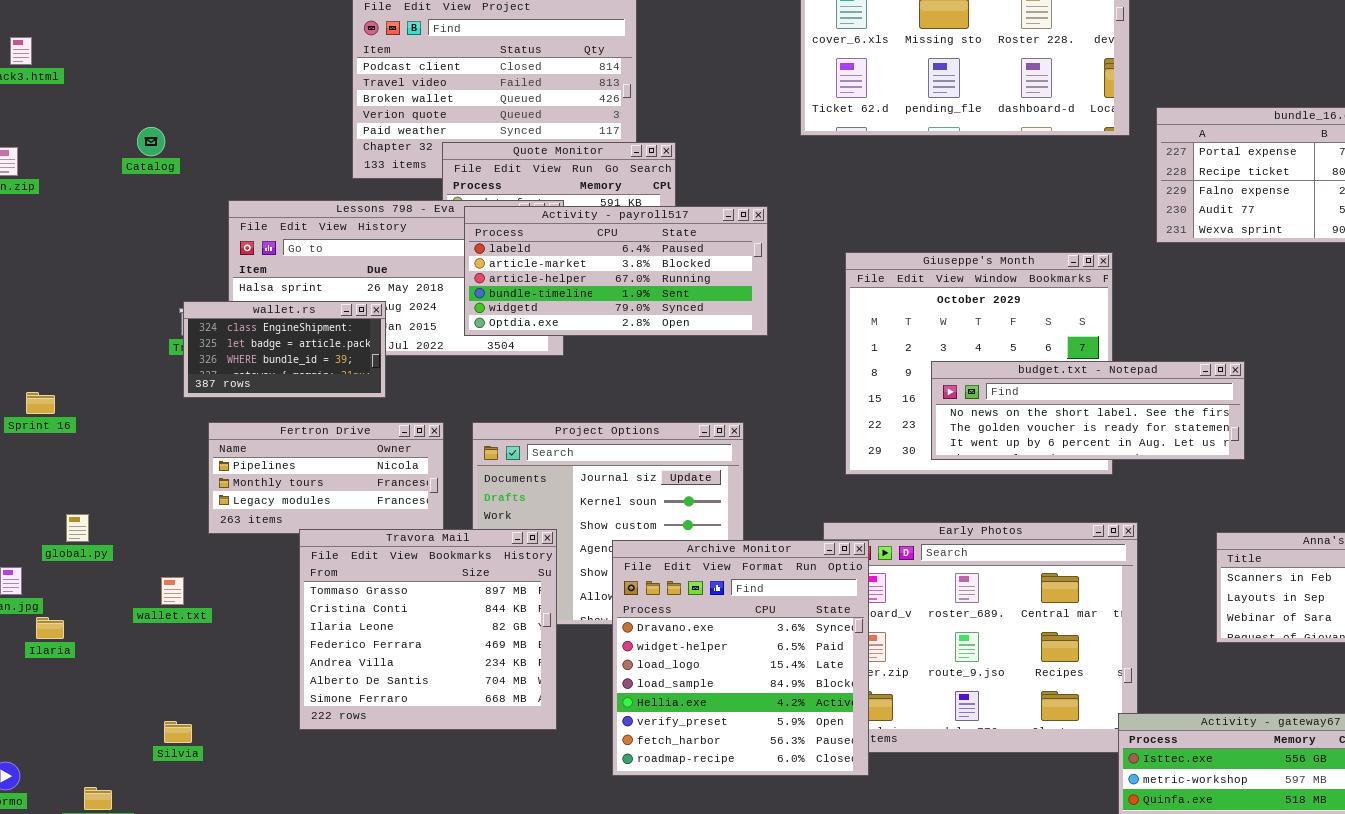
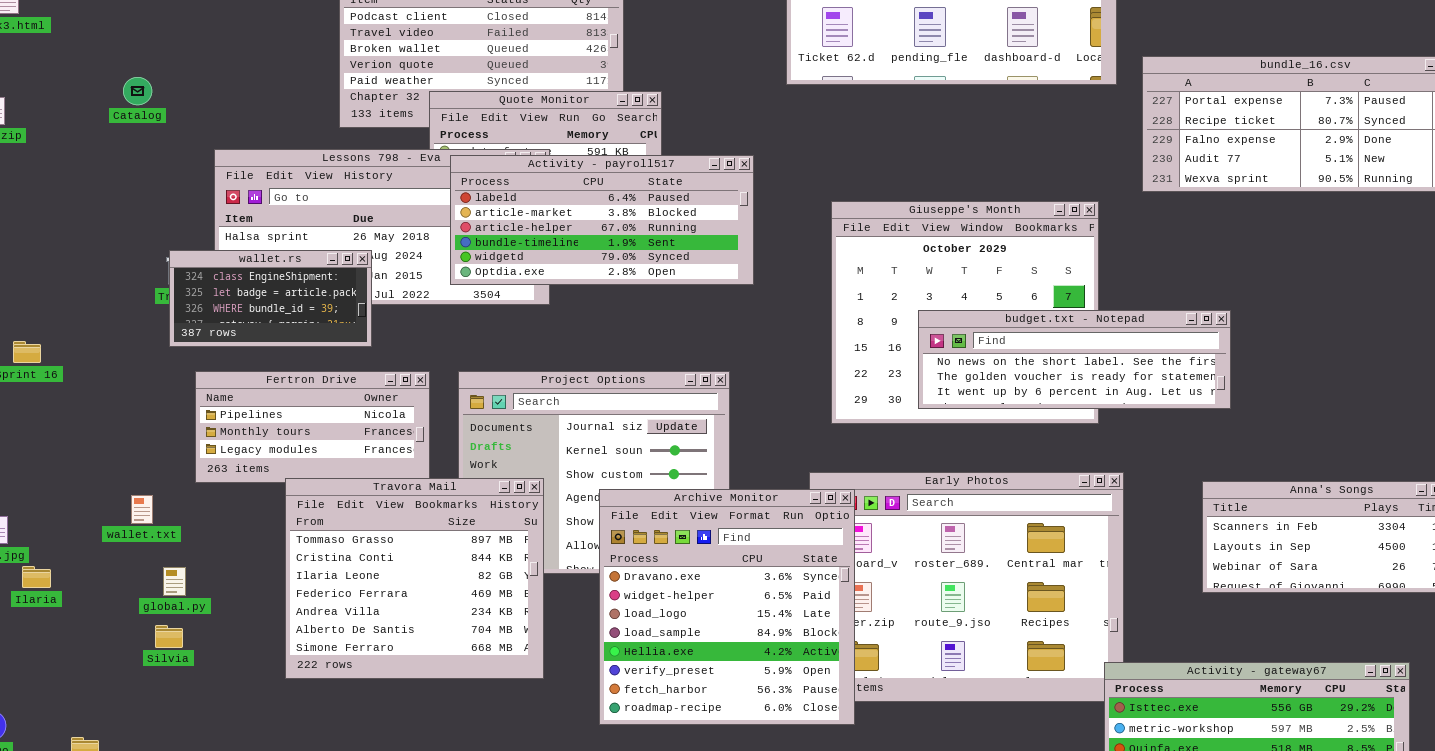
global.py: [66,514,89,542] -> [163,567,186,596], moved
wallet.txt: [161,577,184,605] -> [131,495,153,524], moved
Silvia: [164,721,192,743] -> [155,625,183,648], moved

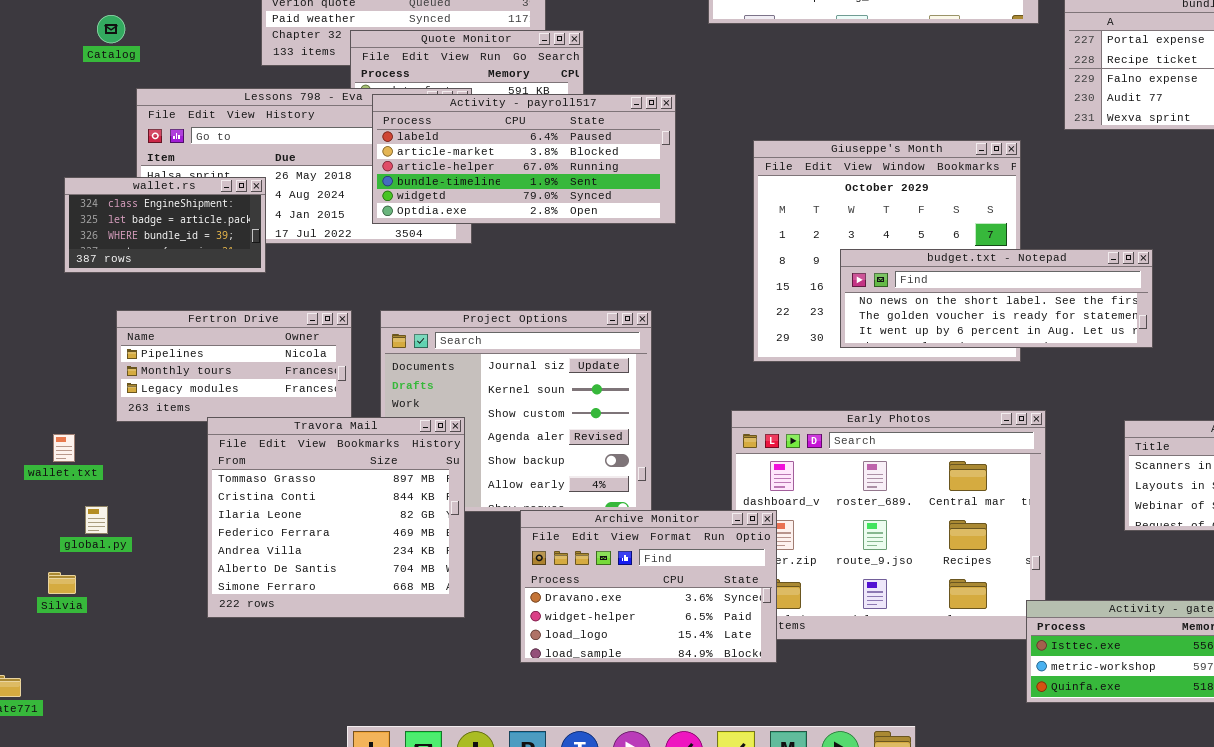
Catalog: [123,77,152,105] -> [97,15,125,43], moved
wallet.rs: [169,250,372,347] -> [64,177,266,273], moved
Archive Monitor: [599,489,855,725] -> [520,510,777,663], resized
Silvia: [155,625,183,648] -> [48,572,76,594], moved

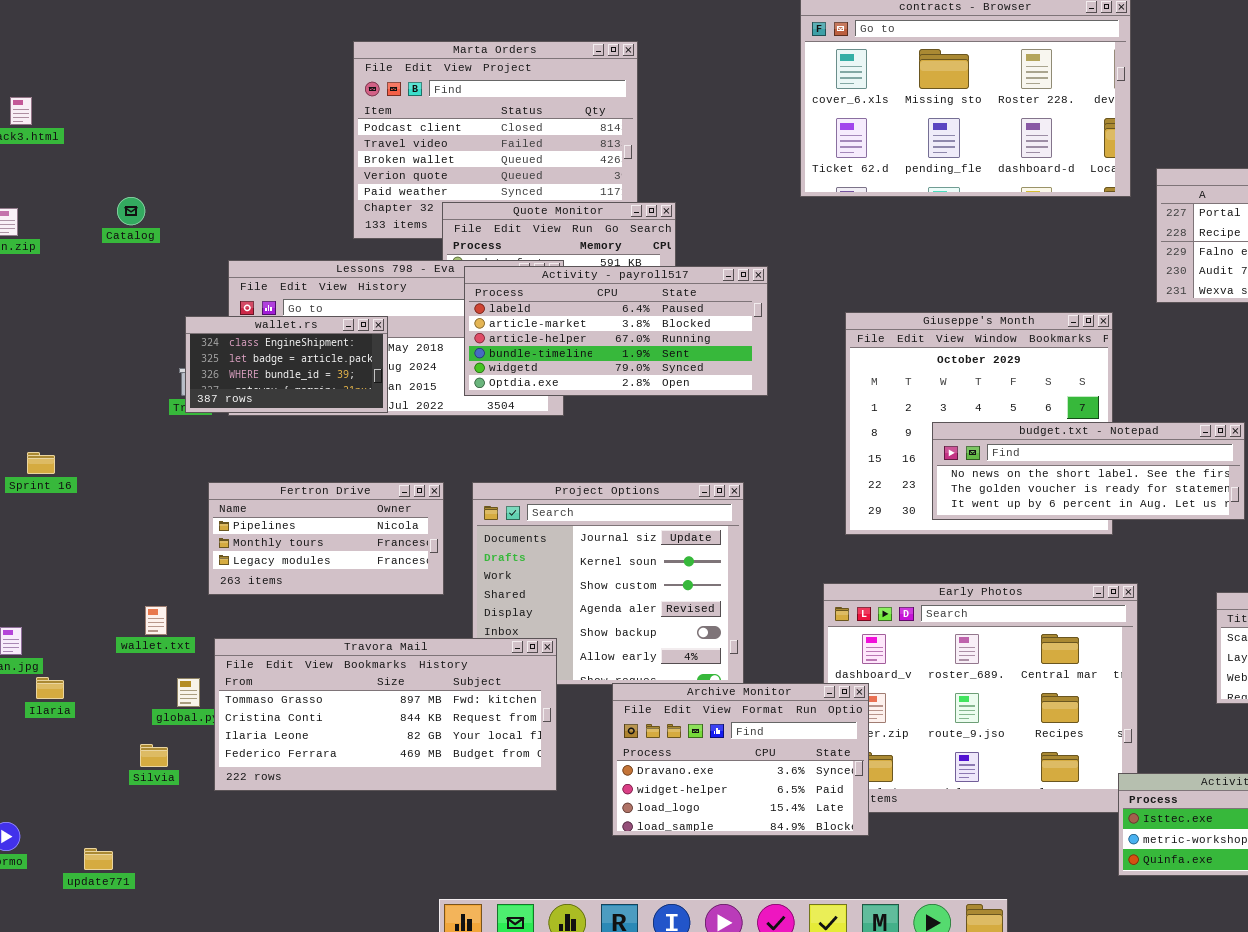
Catalog: [97,15,125,43] -> [117,197,145,225], moved
wallet.rs: [64,177,266,273] -> [185,316,388,413], moved
Travora Mail: [207,417,465,618] -> [214,638,557,791], resized

